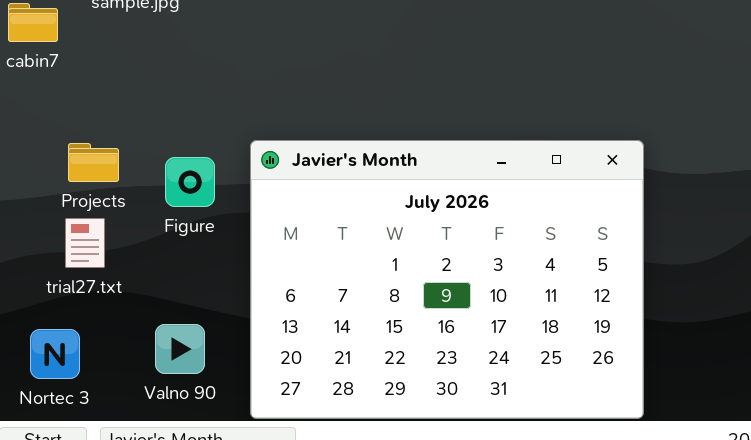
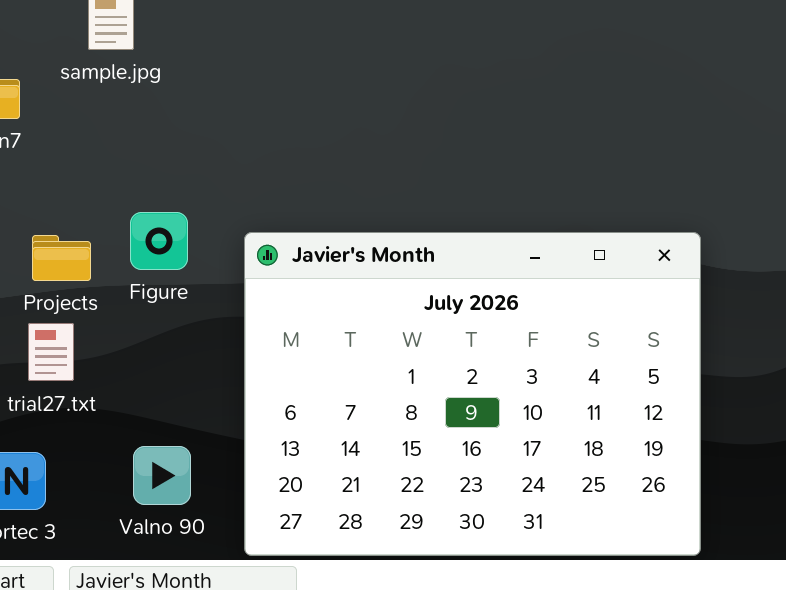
Figure: [165,157,215,207] -> [130,212,188,270], moved

